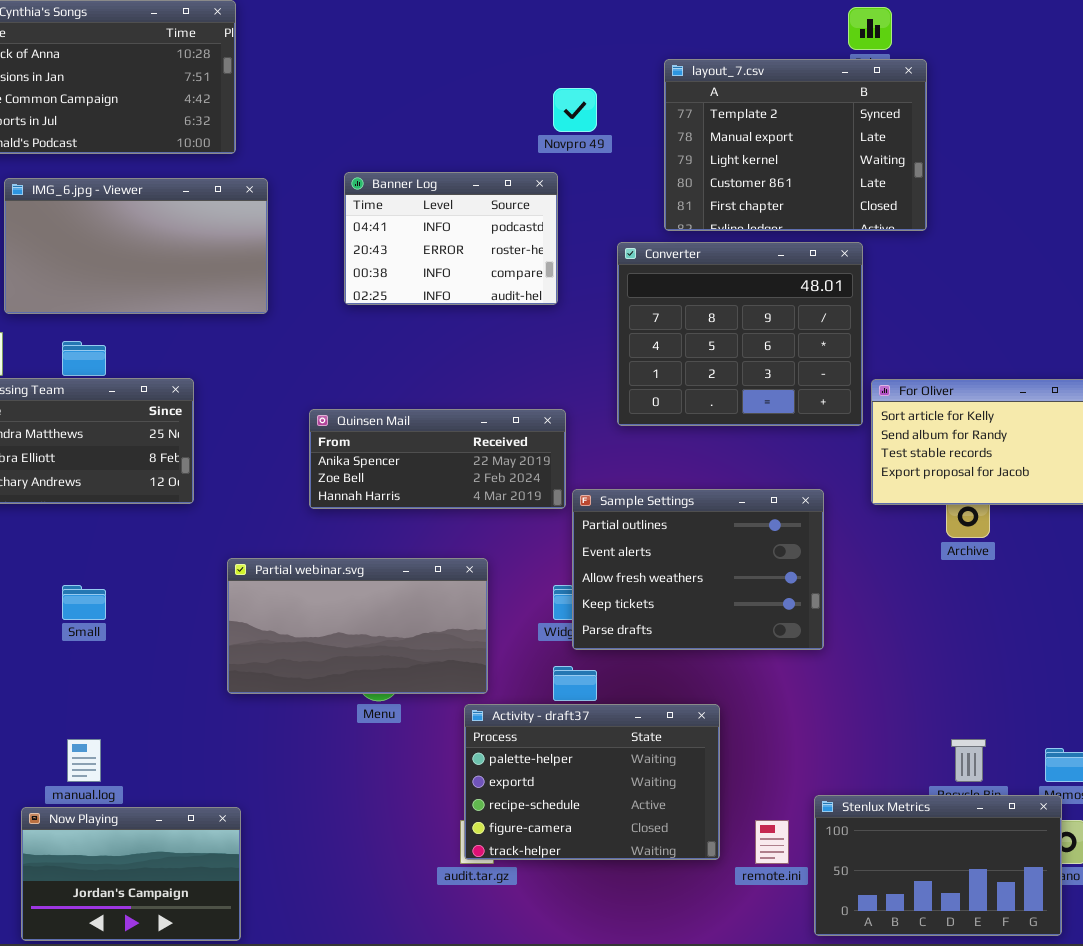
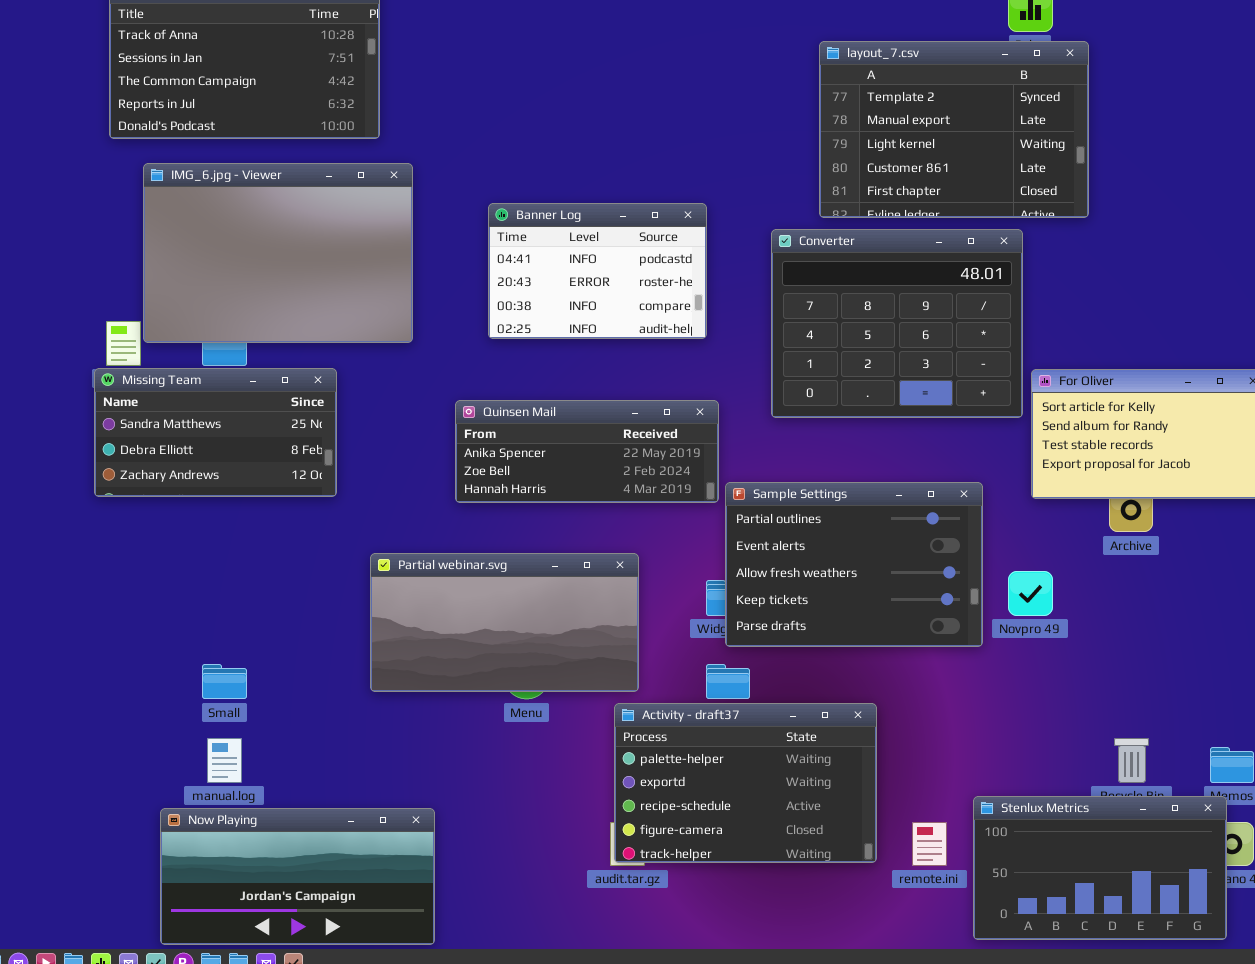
Novpro 49: [553,88,597,132] -> [1008,571,1053,616], moved
Banner Log: [344,172,558,305] -> [488,203,707,339], moved
IMG_6.jpg - Viewer: [4,178,268,314] -> [143,163,413,343], resized
Small: [62,585,106,620] -> [202,664,247,699], moved
Now Playing: [21,807,241,941] -> [160,808,435,945], resized

